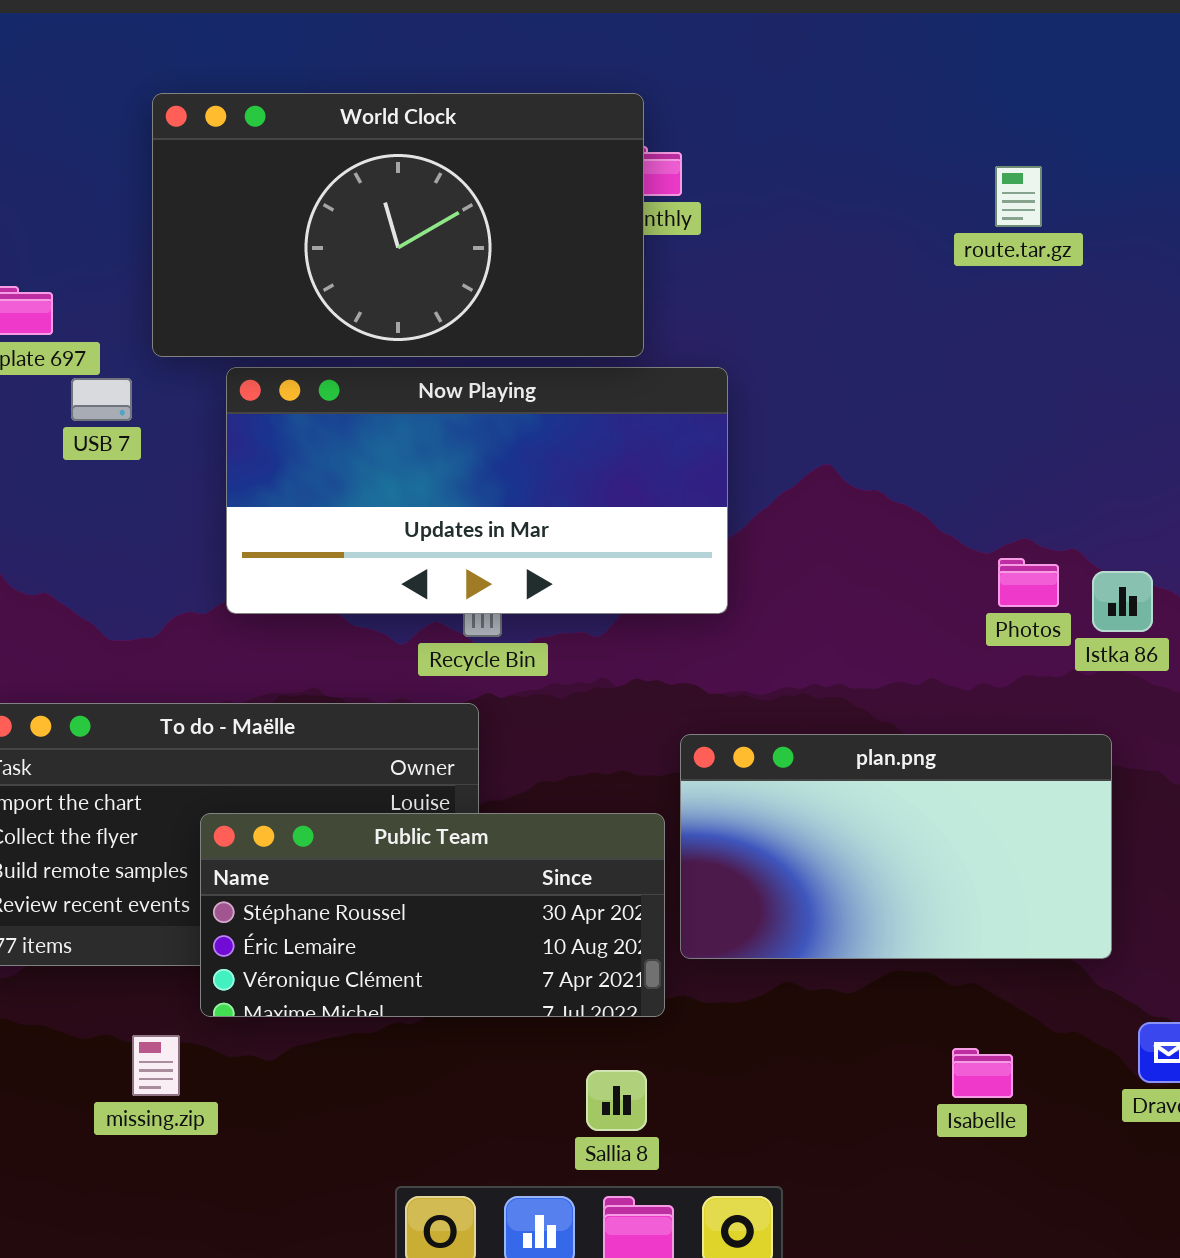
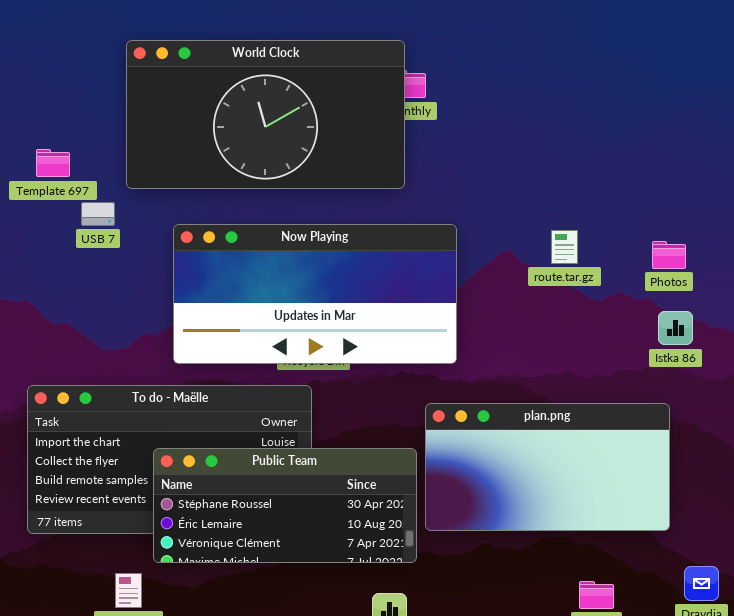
route.tar.gz: [995,166,1042,227] -> [551,230,578,264], moved
Now Playing: [226,367,728,614] -> [173,224,457,364], moved
Photos: [998,558,1059,607] -> [652,241,686,269], moved

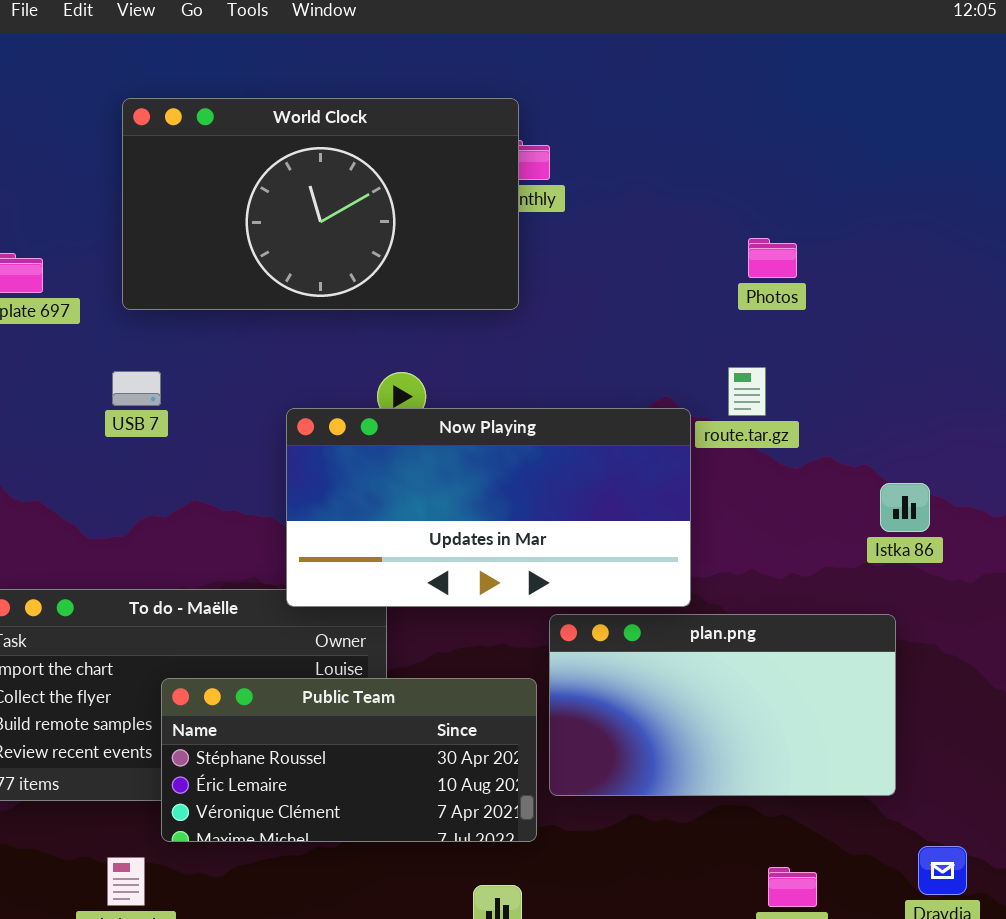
USB 7: [81,202,115,226] -> [112,371,161,406], moved
Now Playing: [173,224,457,364] -> [286,408,691,607], moved
Photos: [652,241,686,269] -> [748,238,797,278], moved

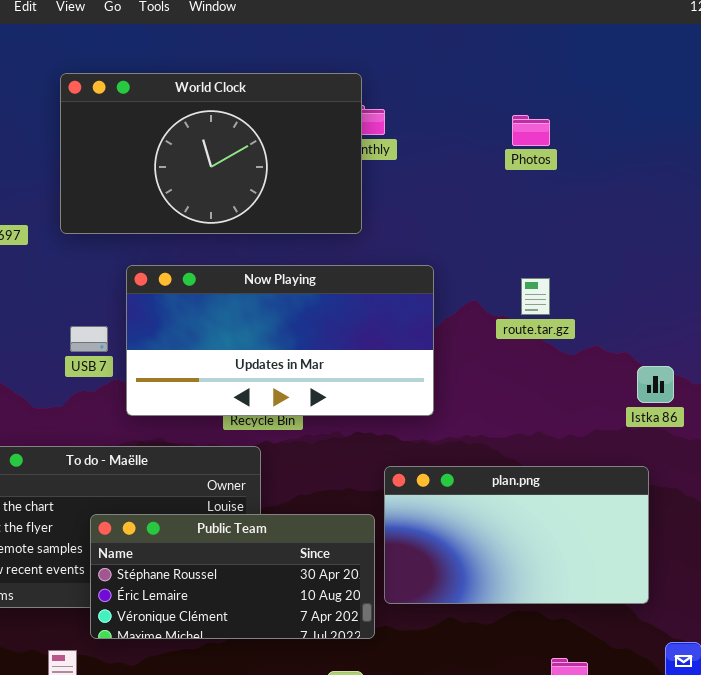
Photos: [748,238,797,278] -> [512,115,550,146], moved
USB 7: [112,371,161,406] -> [70,326,108,352], moved
Now Playing: [286,408,691,607] -> [126,265,434,416], moved

